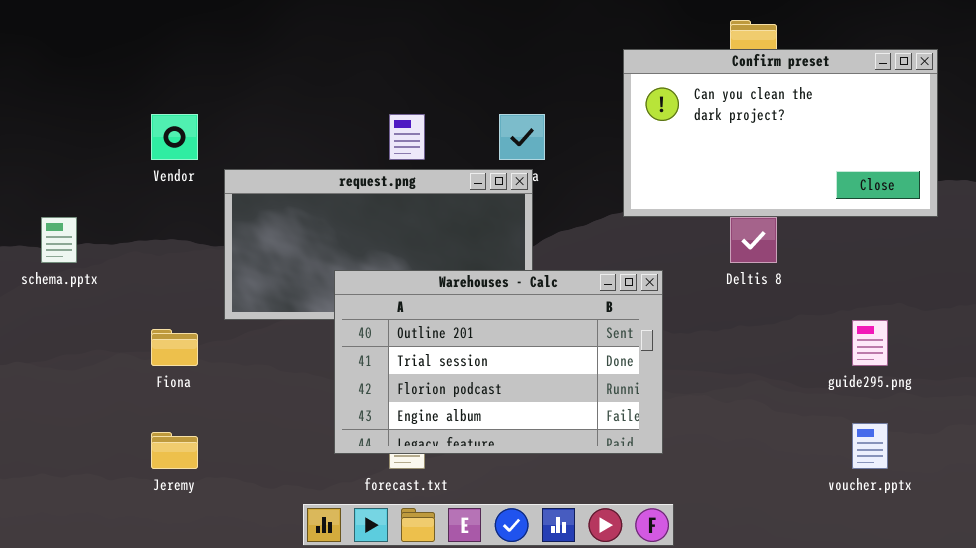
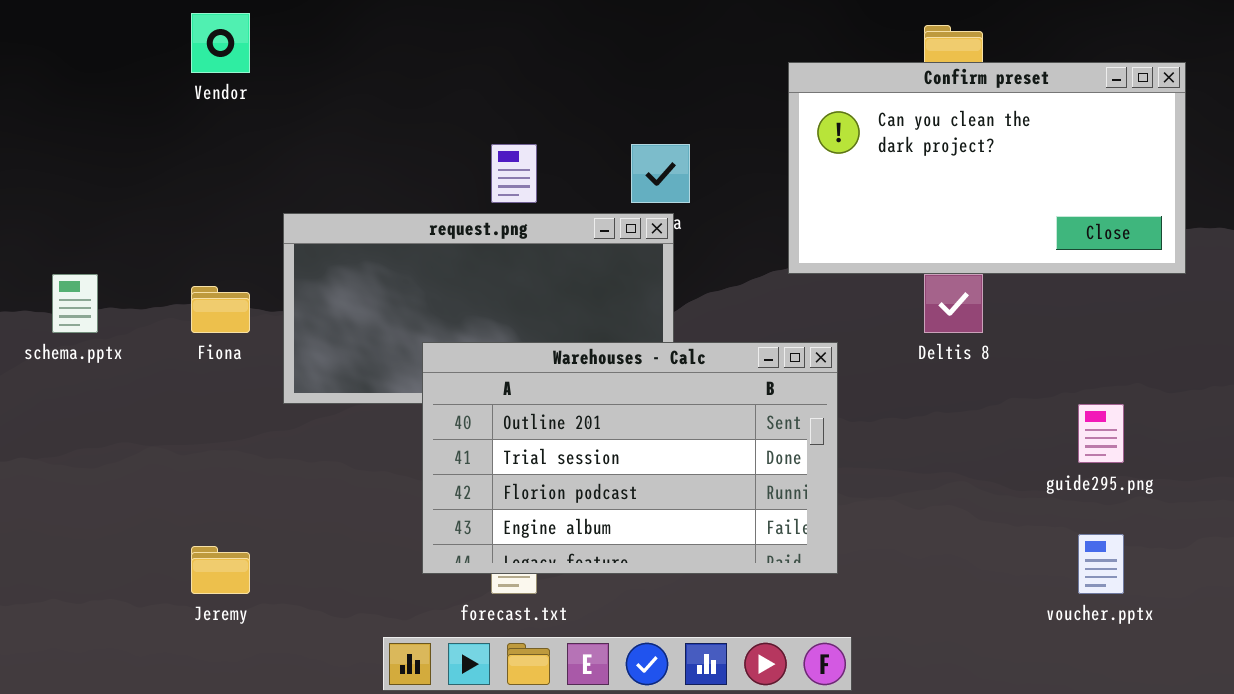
Vendor: [151,114,198,160] -> [191,13,250,73], moved
Fiona: [151,329,198,366] -> [191,286,250,333], moved

